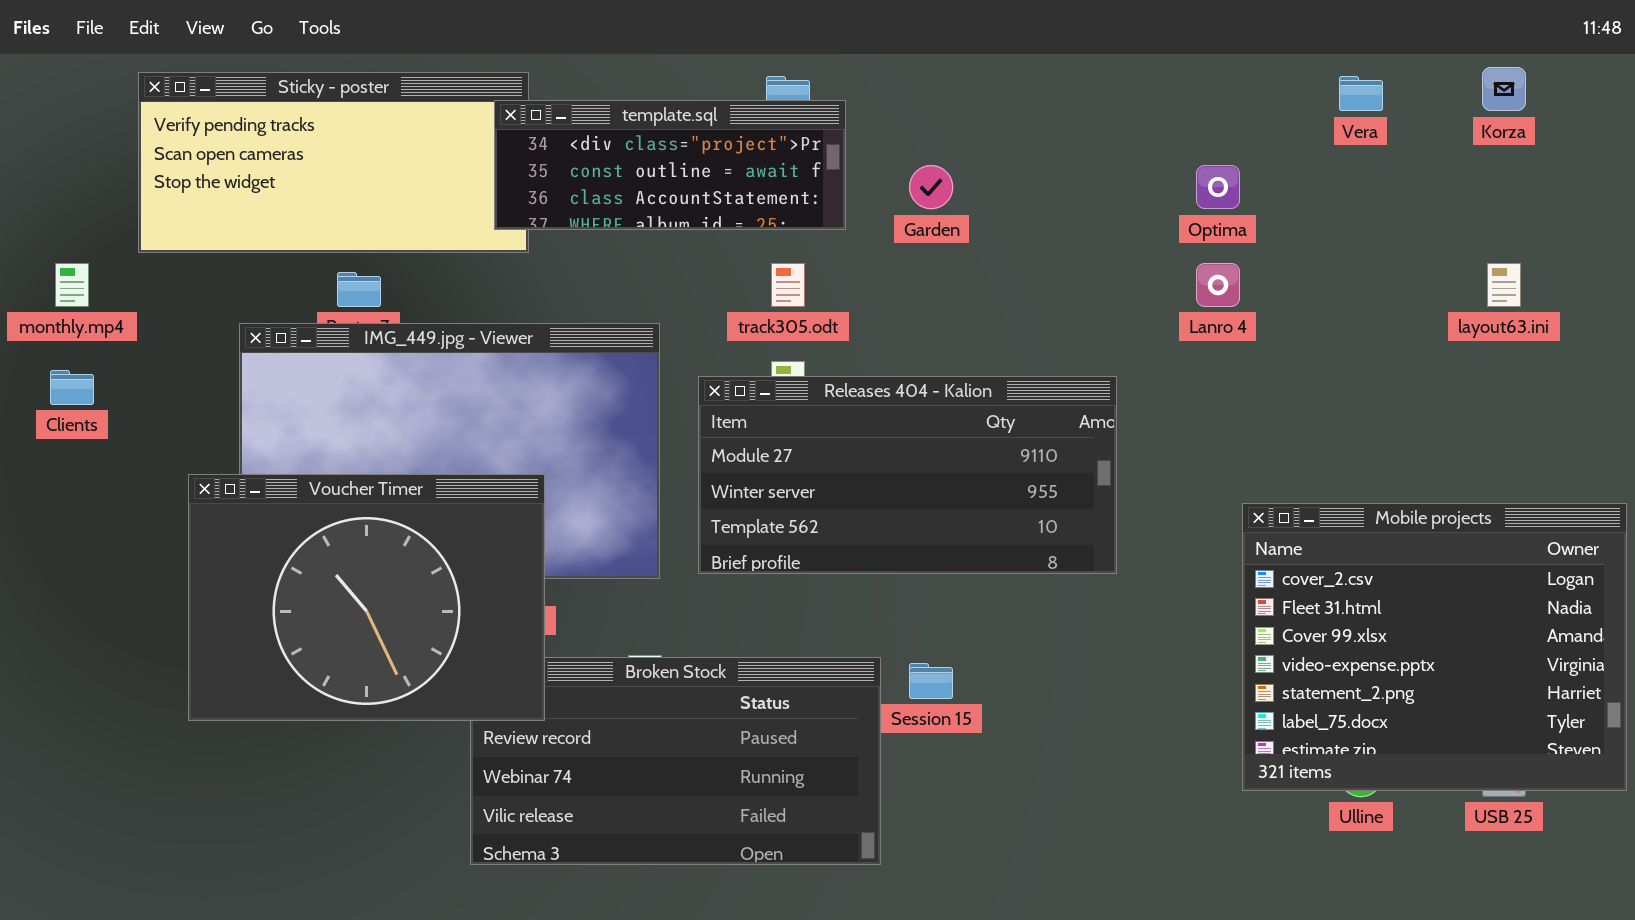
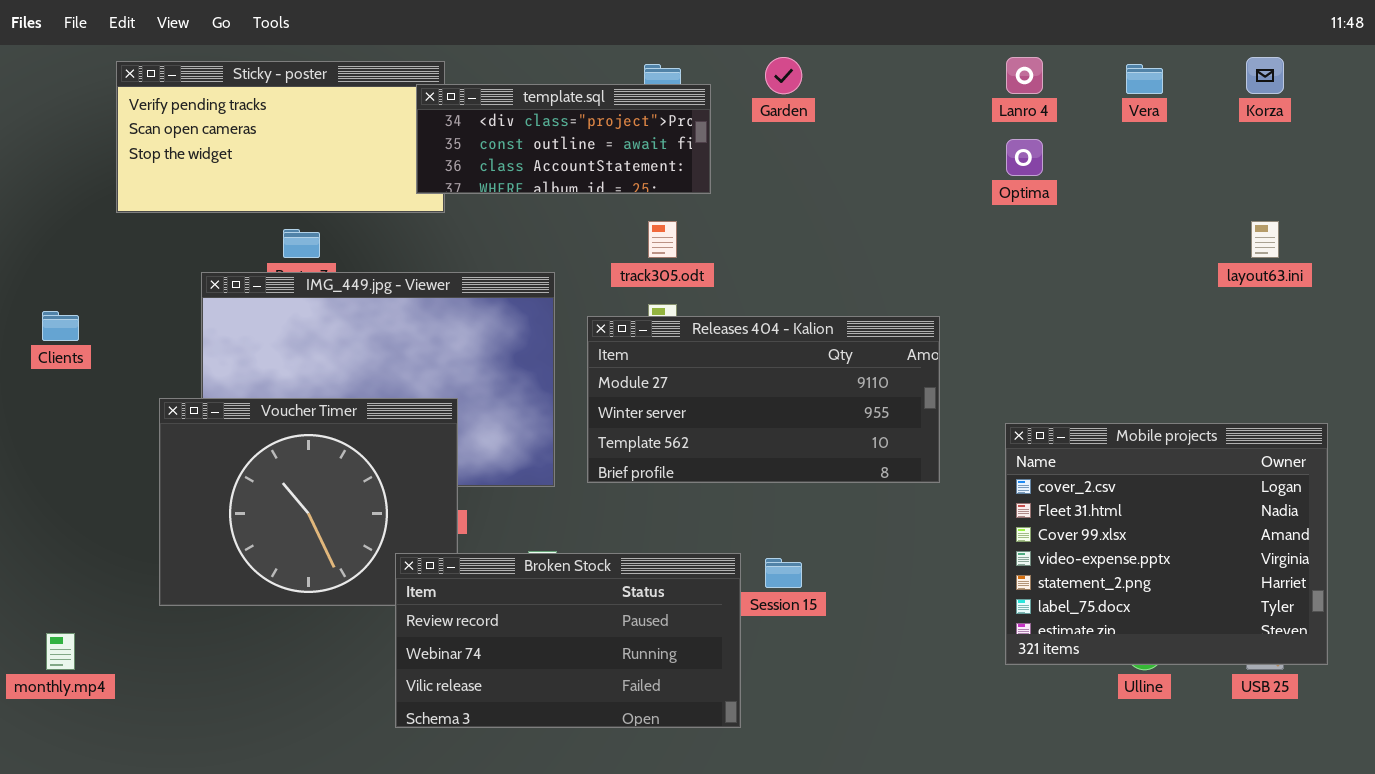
Garden: [909,165,953,209] -> [765,57,802,94], moved
monthly.mp4: [55,263,89,307] -> [46,633,75,670], moved
Lanro 4: [1196,263,1240,307] -> [1006,57,1043,94], moved
Mobile projects: [1242,503,1627,791] -> [1005,423,1328,665], moved
Broken Stock: [470,657,881,865] -> [395,553,741,728], raised

